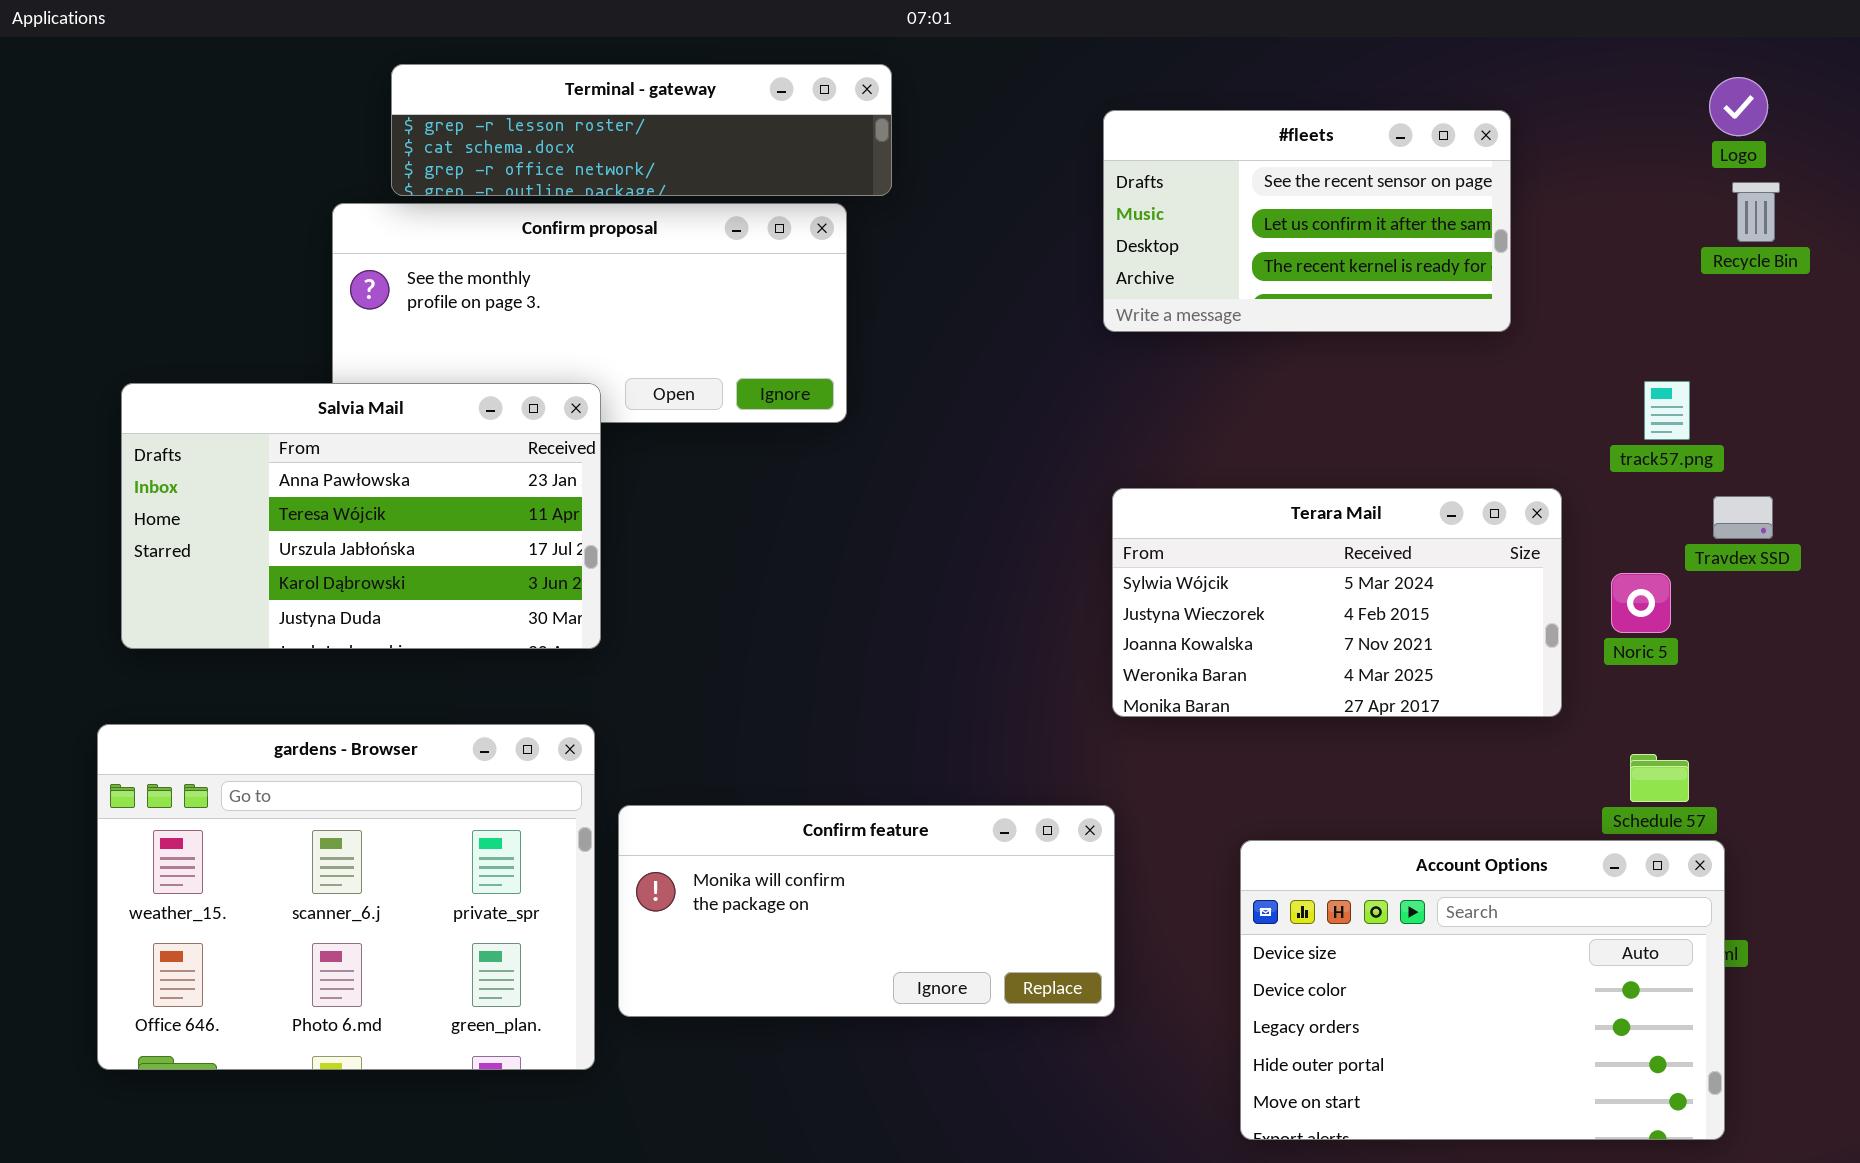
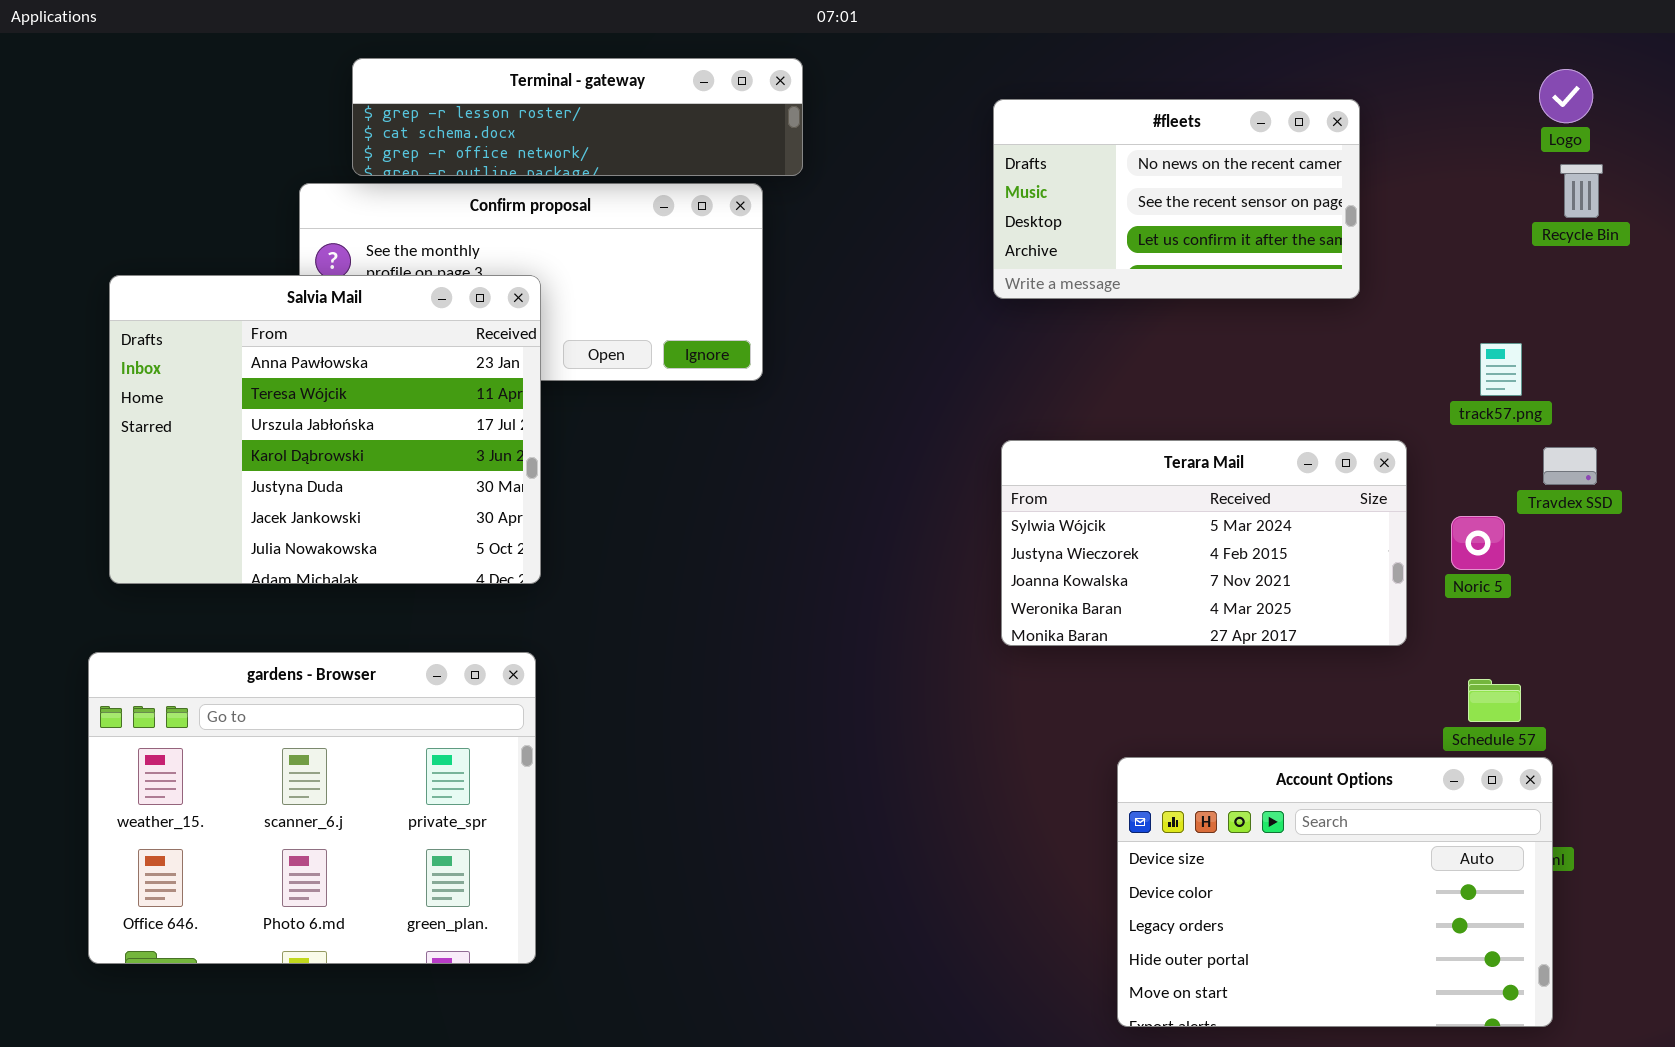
#fleets: [1103,110,1511,332] -> [993,99,1360,299], scrolled up 1 row
Salvia Mail: [121,383,601,649] -> [109,275,541,584], resized
Confirm feature: [618,805,1115,1017] -> none, closed

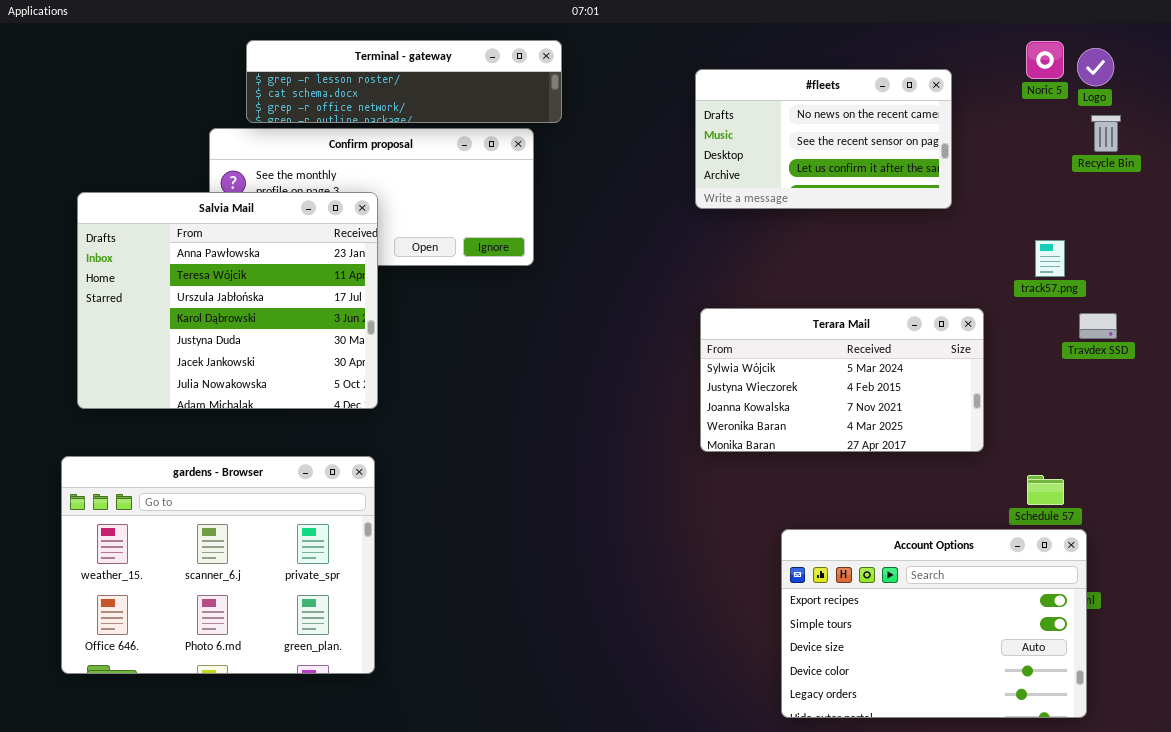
Noric 5: [1451,516,1505,570] -> [1026,41,1064,79], moved
Account Options: [1117,757,1553,1027] -> [781,529,1087,718], scrolled up 2 rows

